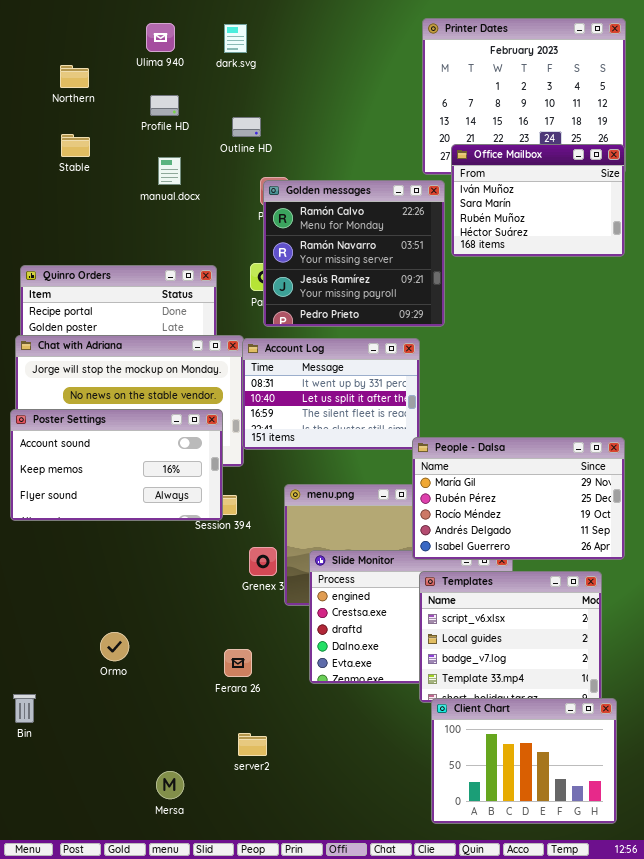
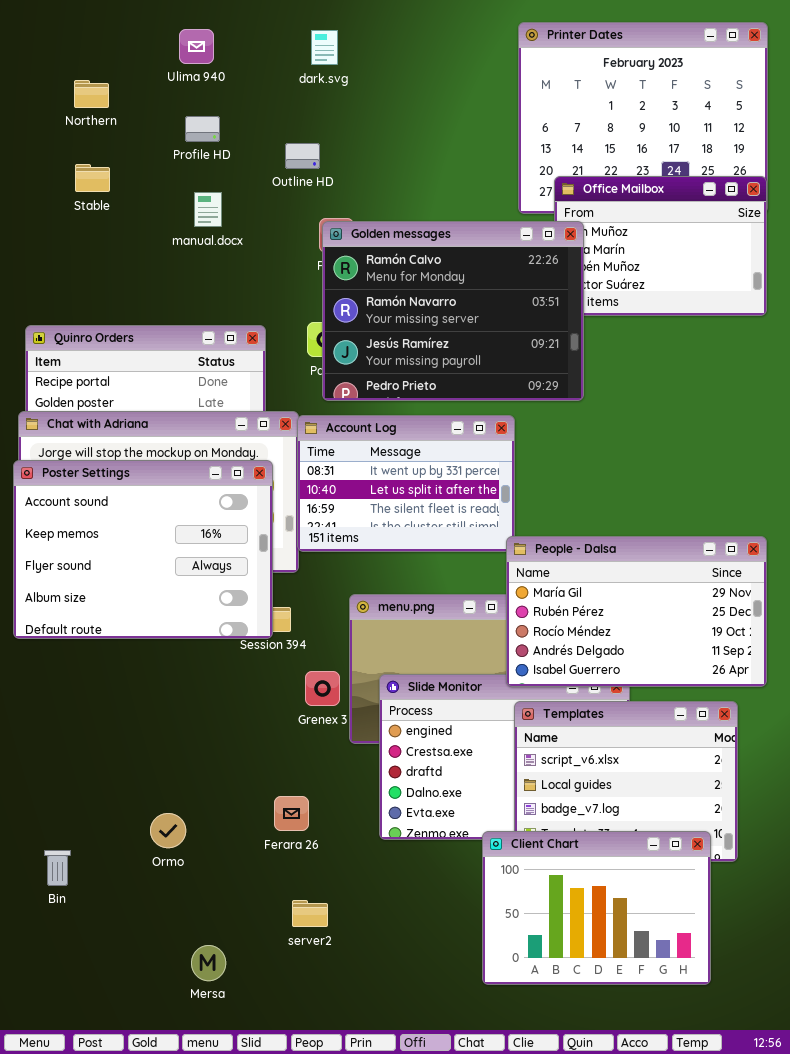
dark.svg: [224,24,247,53] -> [311,30,338,65], moved
Golden messages: [263,180,445,327] -> [322,221,584,401], resized
Poster Settings: [10,409,223,521] -> [13,460,273,639], resized
Ormo: [100,632,129,661] -> [150,813,186,848], moved
Bin: [13,694,36,723] -> [44,850,71,886], moved
Client Chart: [431,698,617,824] -> [482,831,711,985], moved

